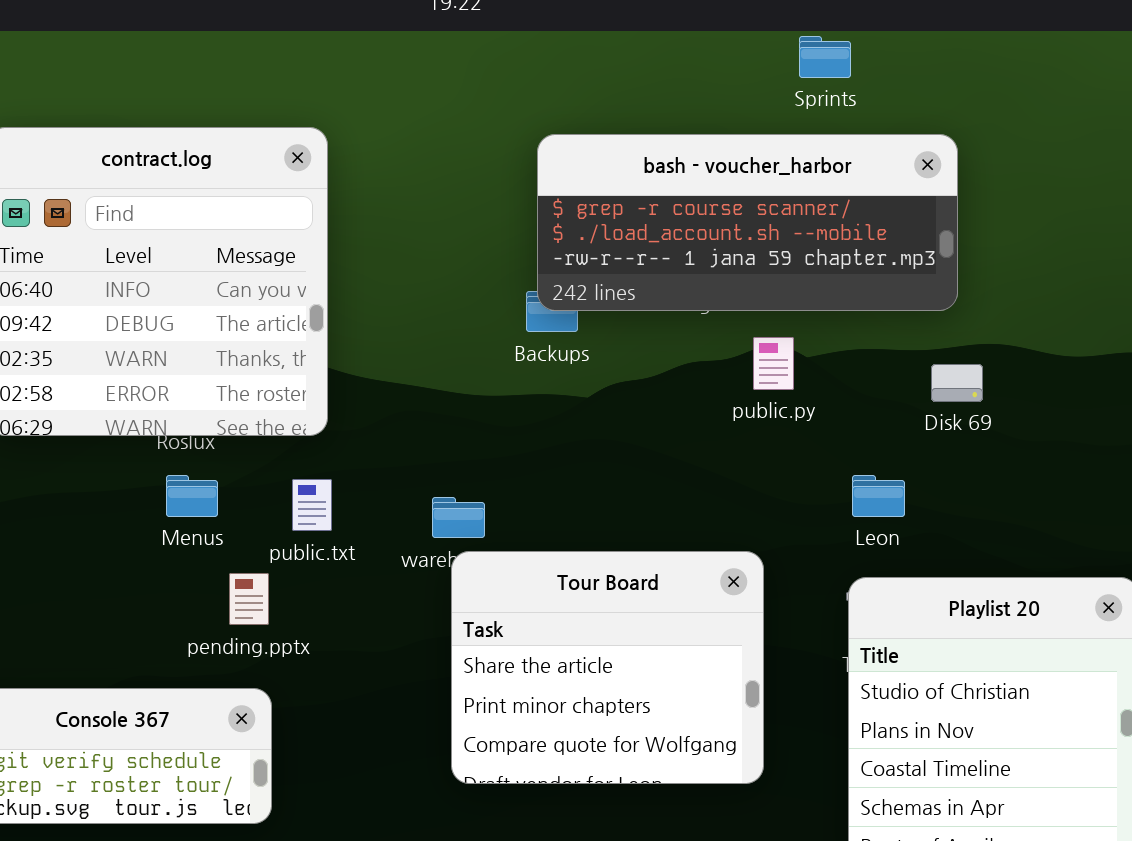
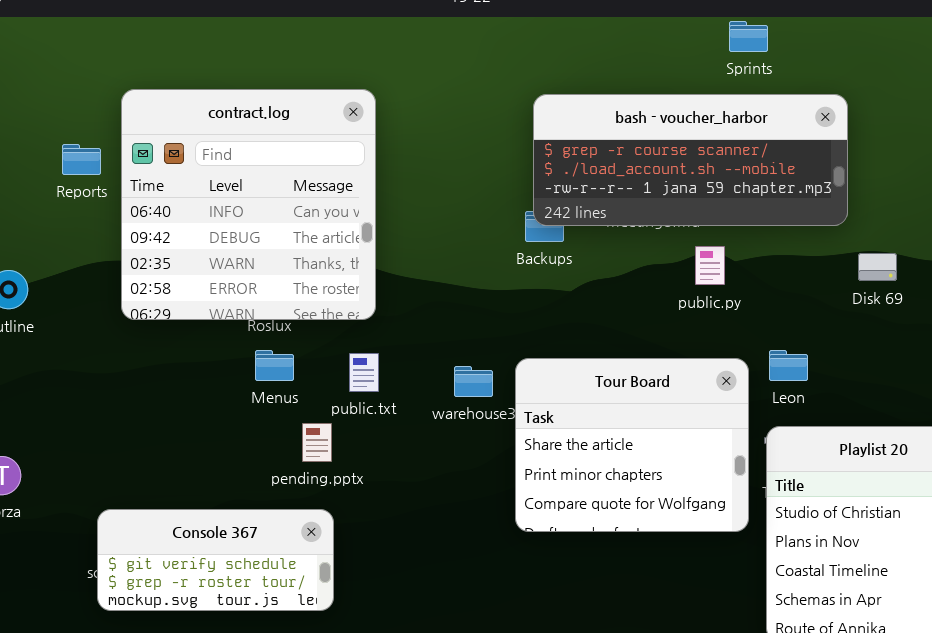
Disk 69: [931,364,983,402] -> [858,253,897,281], moved
Tour Board: [451,551,764,784] -> [515,358,749,532], moved

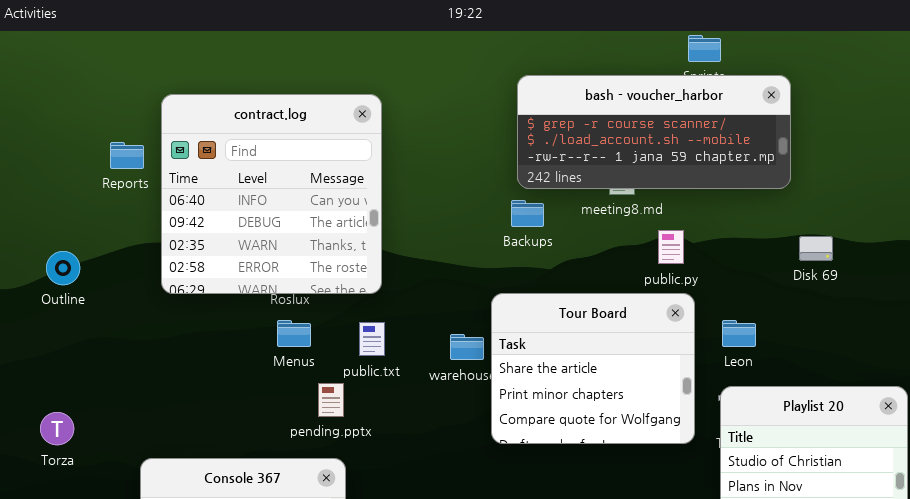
bash - voucher_harbor: [533,94,848,226] -> [517,75,791,189], moved
Tour Board: [515,358,749,532] -> [491,293,695,444], moved

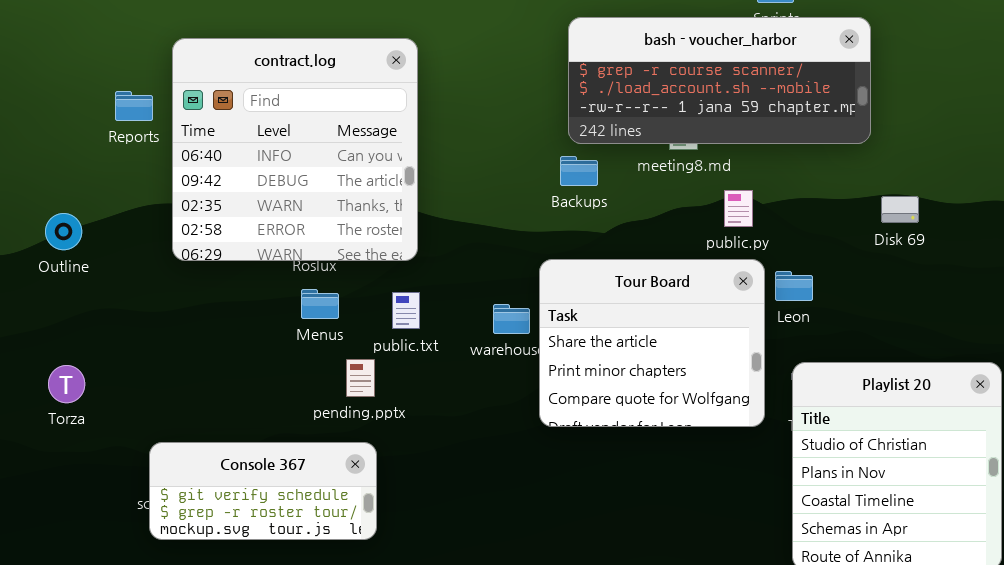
Leon: [722,320,756,347] -> [775,271,813,301], moved
Torza: [40,412,74,445] -> [48,365,85,403], moved

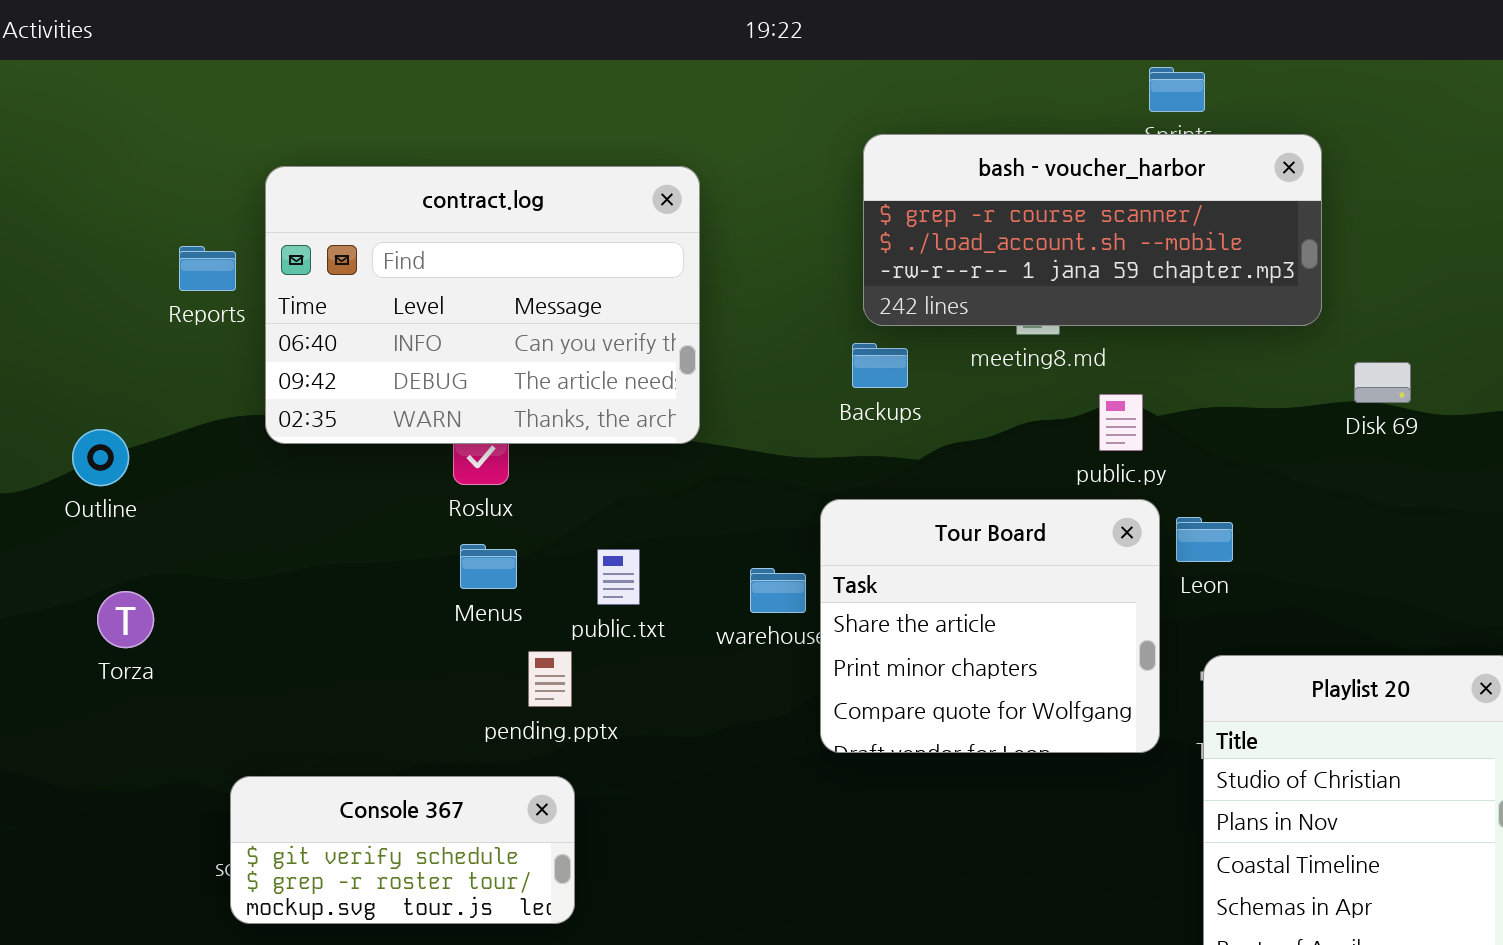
contract.log: [172,38,418,261] -> [265,166,700,444], resized
Disk 69: [881,196,919,223] -> [1354,362,1411,403], moved
Torza: [48,365,85,403] -> [97,591,154,648], moved

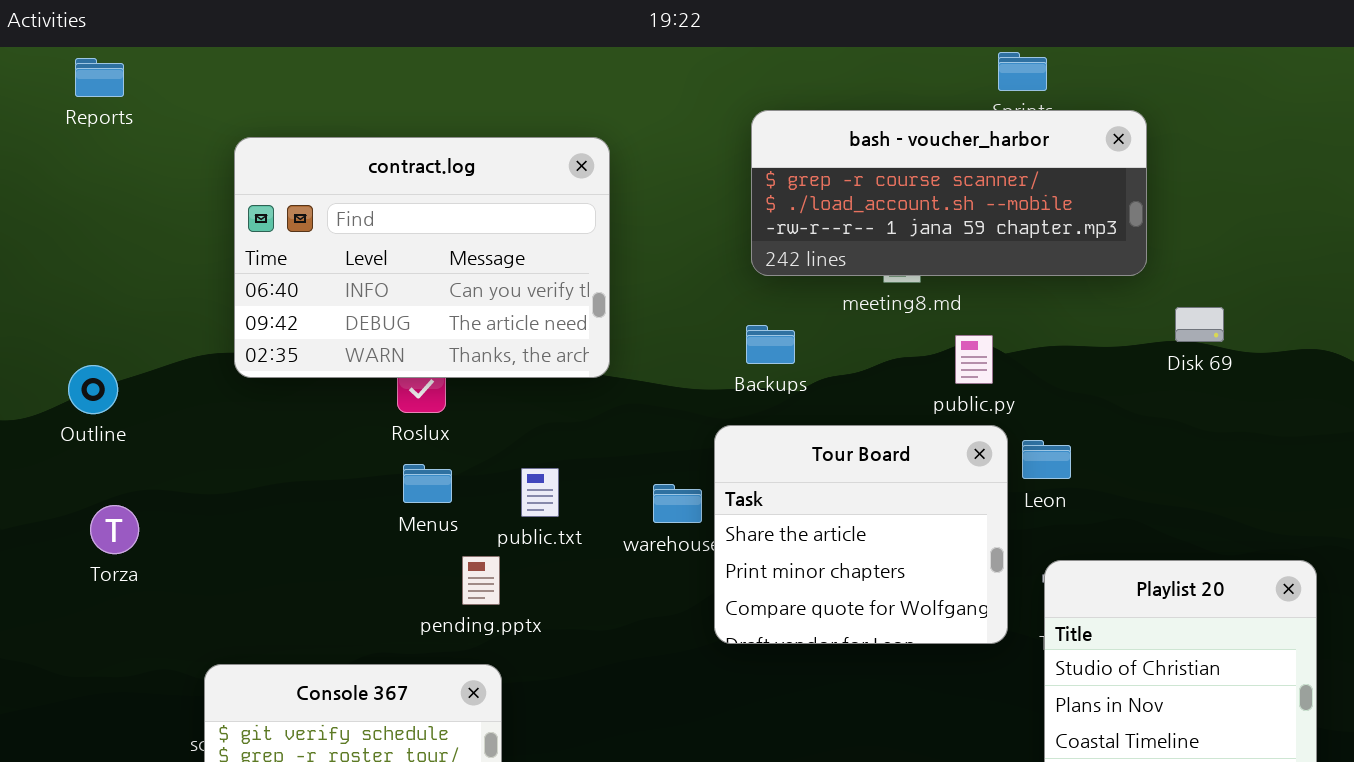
Reports: [179,246,236,291] -> [75,58,124,97], moved
Backups: [852,343,908,388] -> [746,325,795,364], moved

